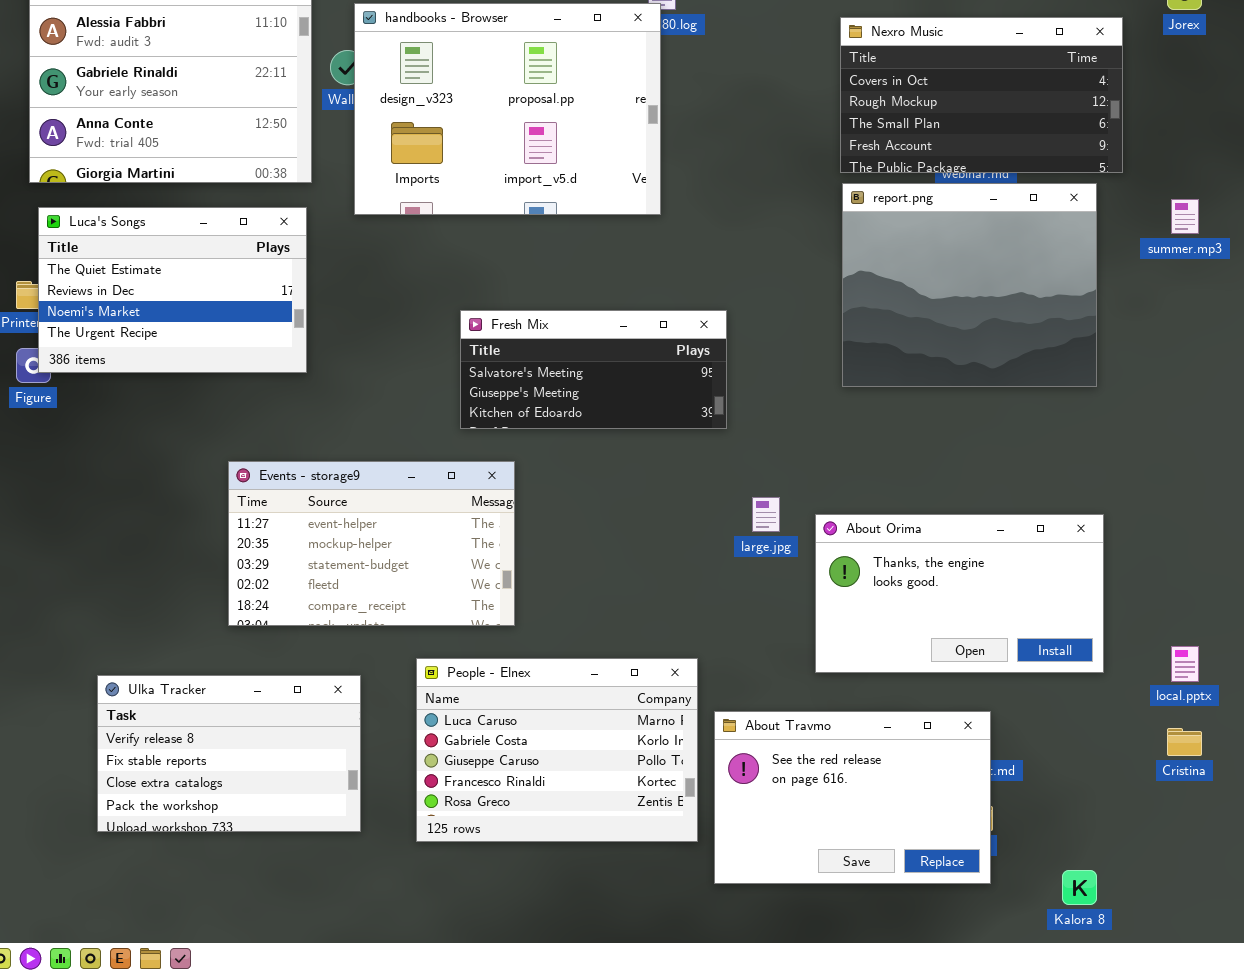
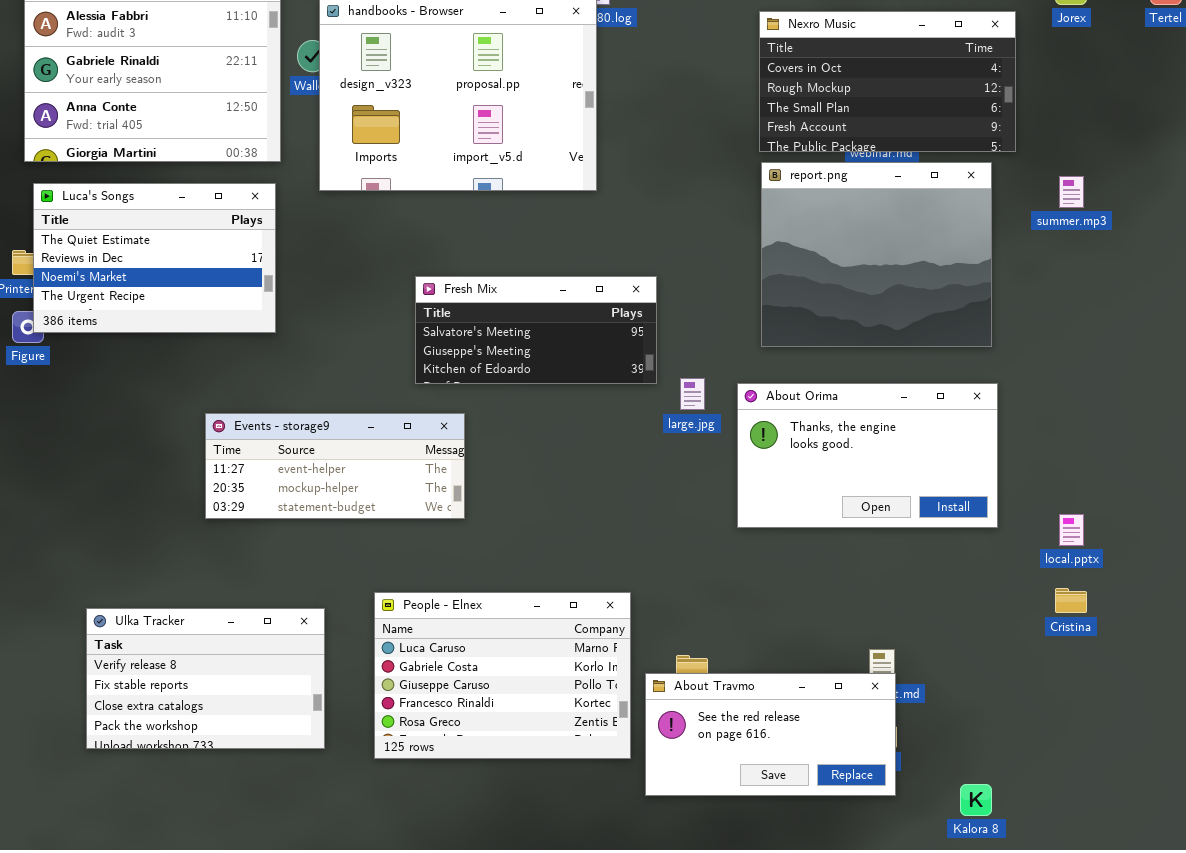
Events - storage9: [228,461,515,626] -> [205,413,465,519], resized
large.jpg: [752,497,780,532] -> [680,378,705,410], moved
About Orima: [815,514,1104,673] -> [737,383,998,528], moved
local.pptx: [1171,646,1199,682] -> [1059,514,1084,546], moved
About Travmo: [714,711,991,884] -> [645,673,896,796], resized
Cristina: [1167,728,1202,756] -> [1055,588,1087,613], moved

